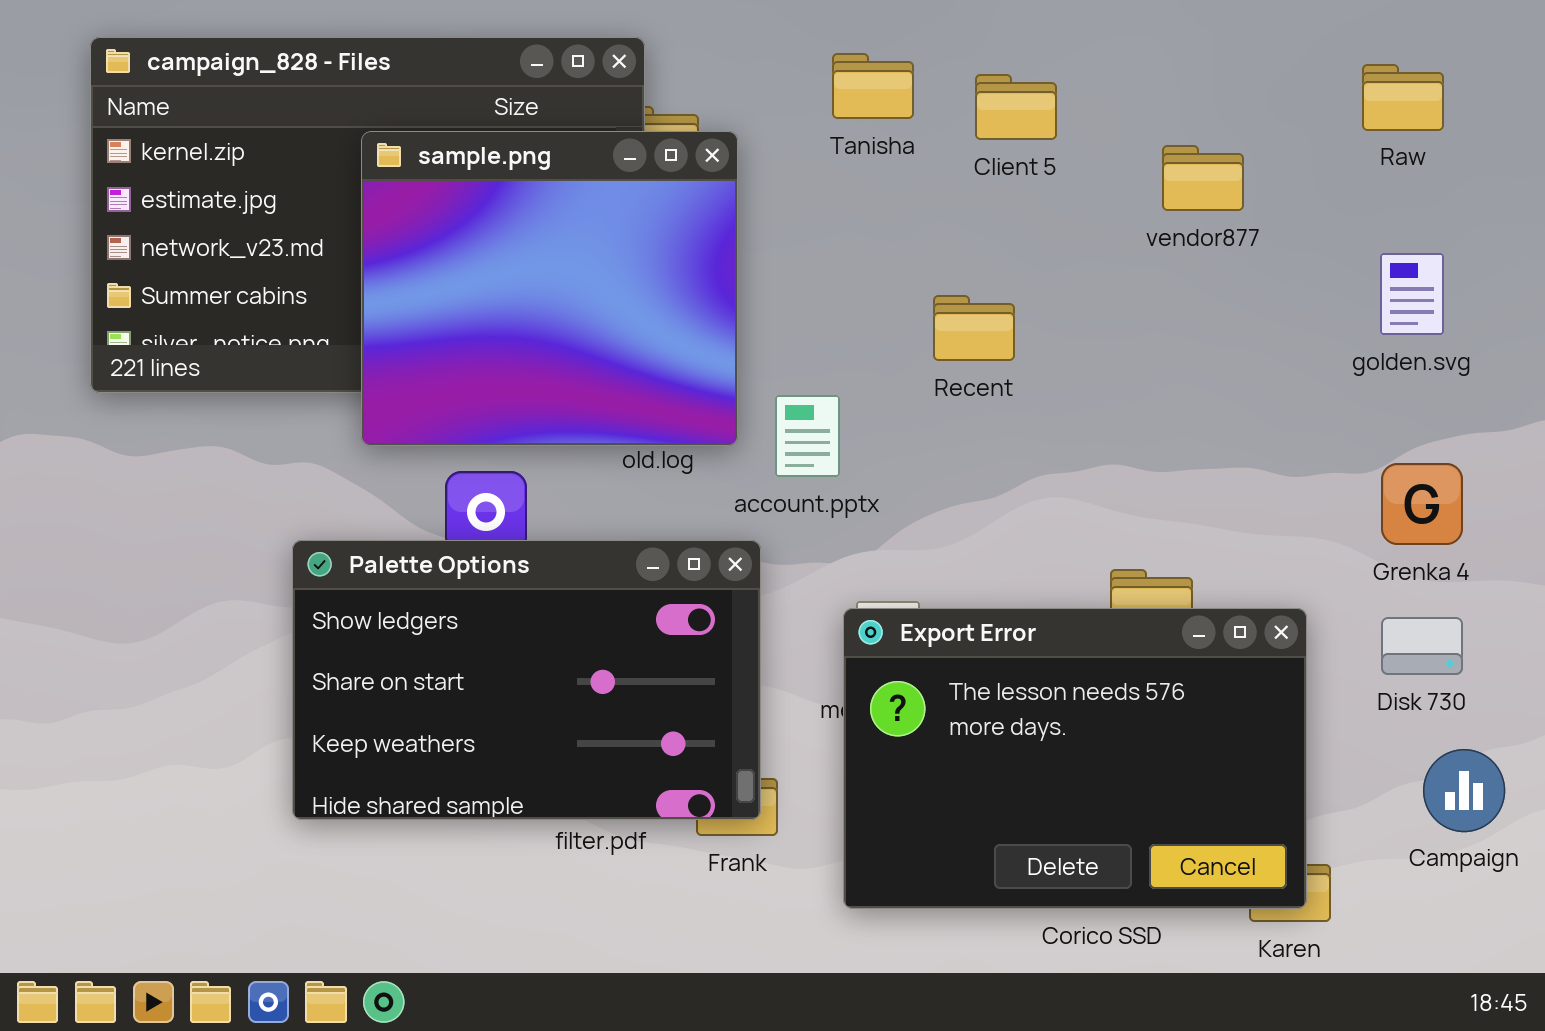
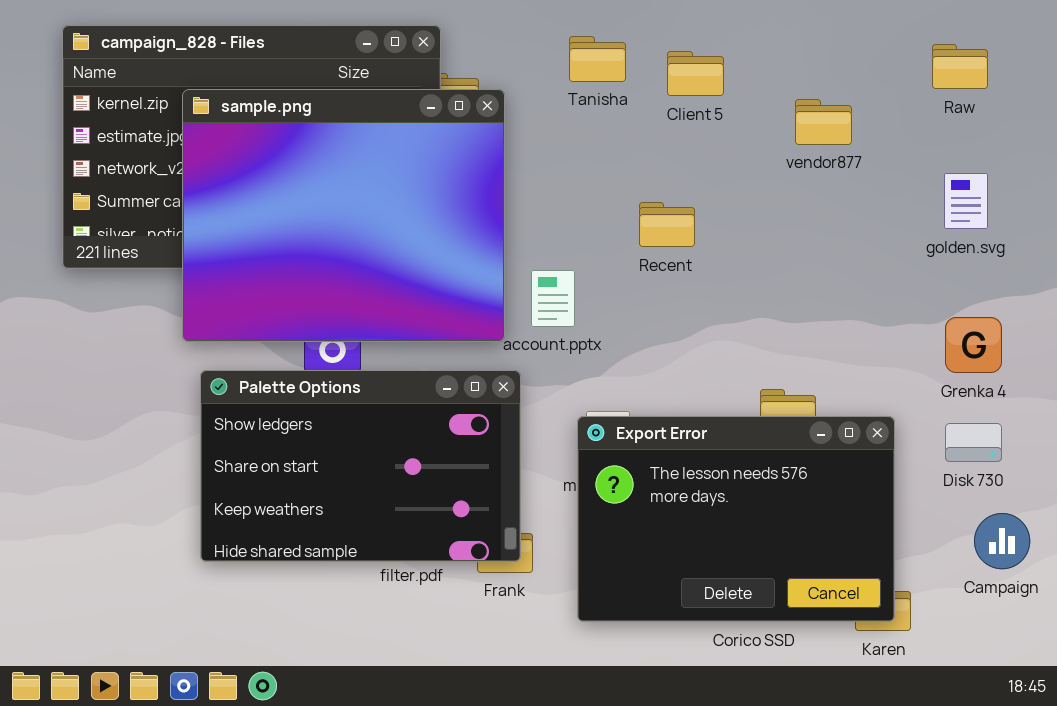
sample.png: [361,131,738,446] -> [182,89,505,342], resized

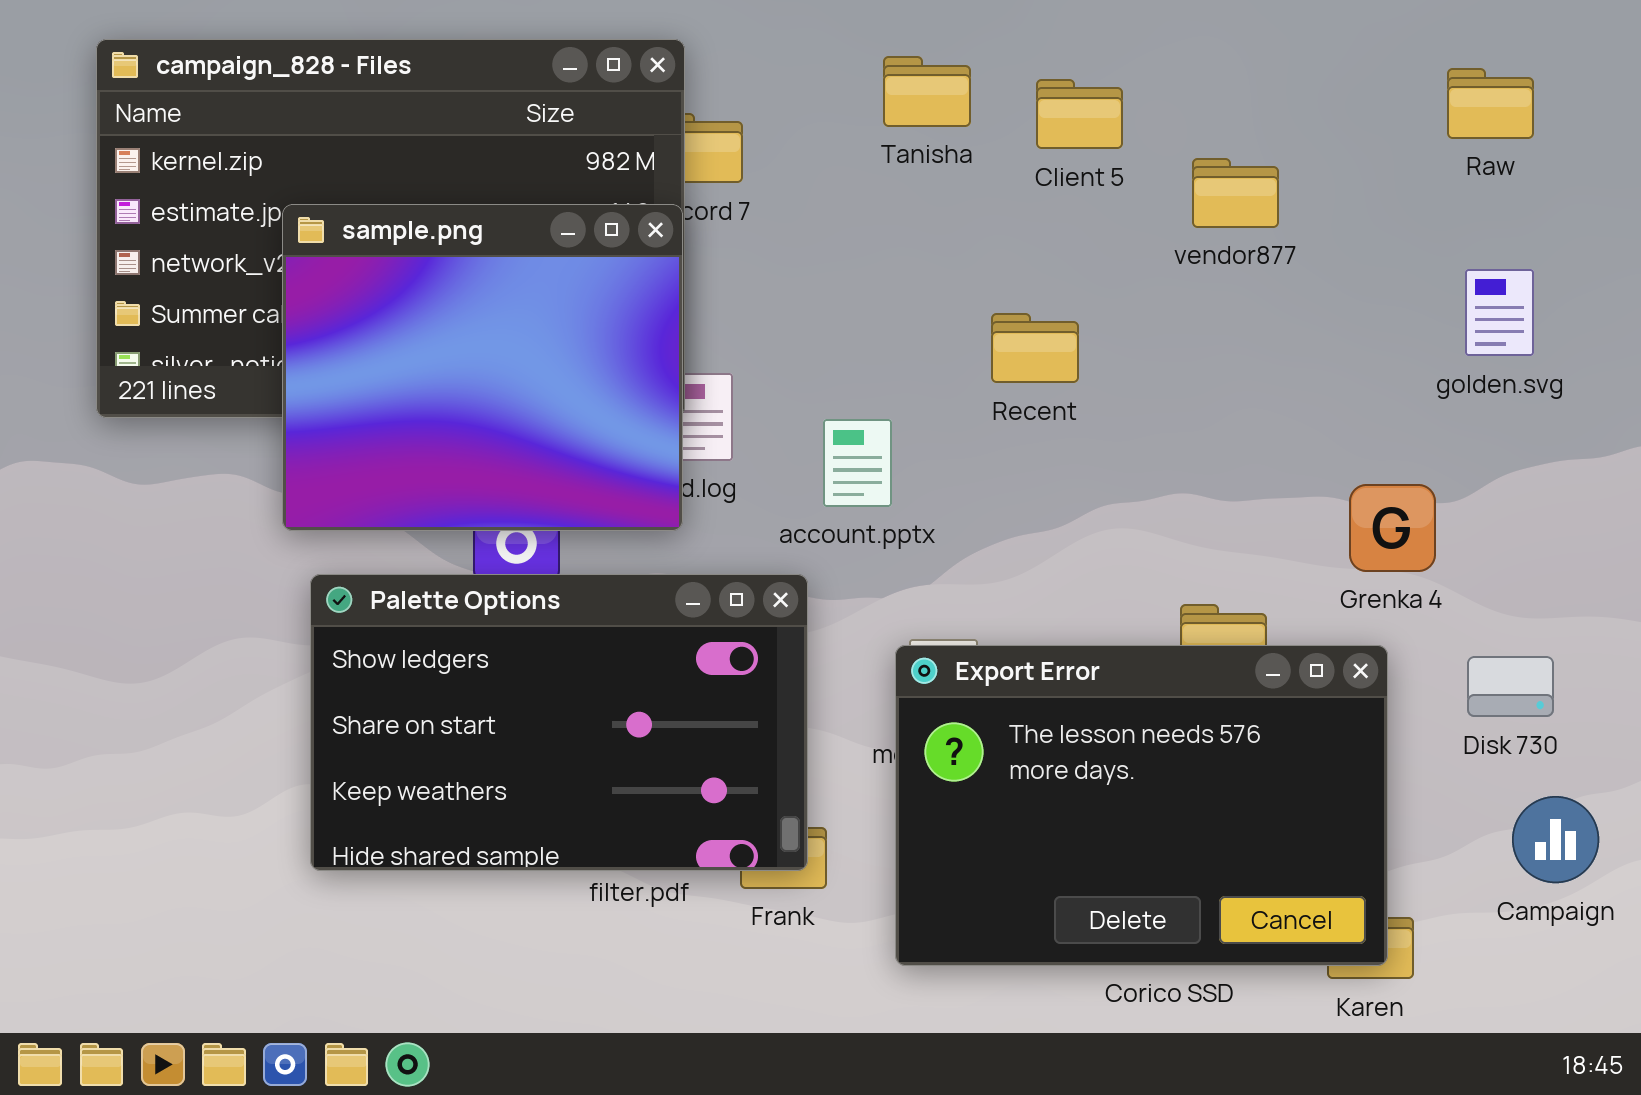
sample.png: [182,89,505,342] -> [282,204,683,531], resized
vendor877: [795,99,852,145] -> [1192,158,1279,228], moved
Grenka 4: [945,317,1002,373] -> [1349,484,1436,572], moved

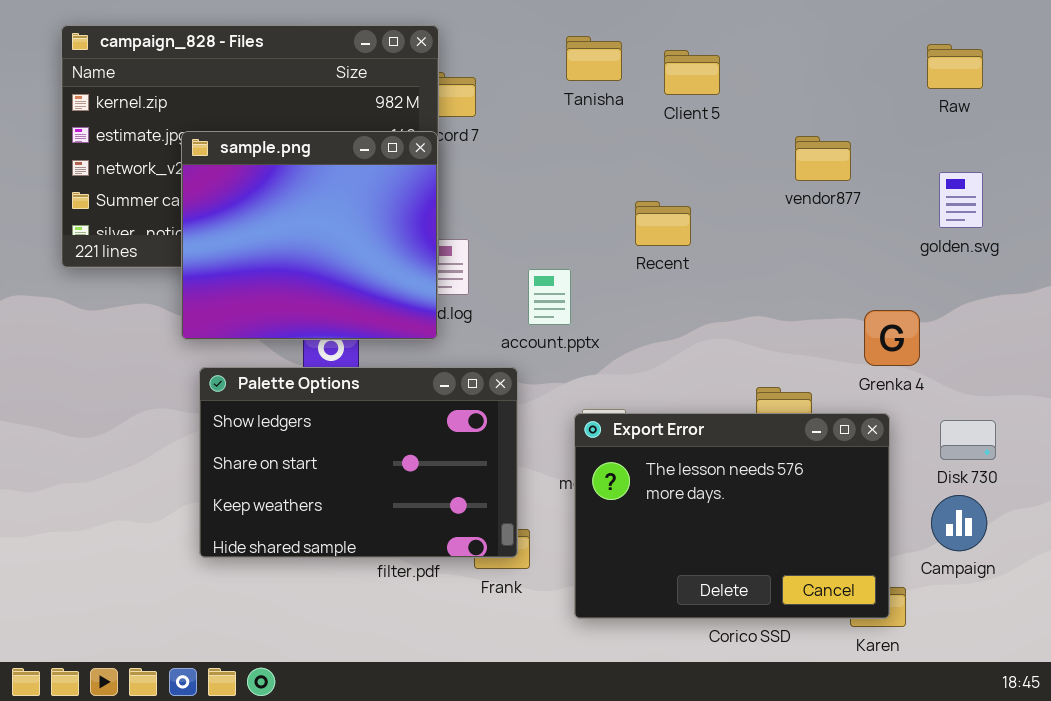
vendor877: [1192,158,1279,228] -> [795,136,851,181], moved
Campaign: [1512,796,1599,883] -> [931,495,987,551], moved

